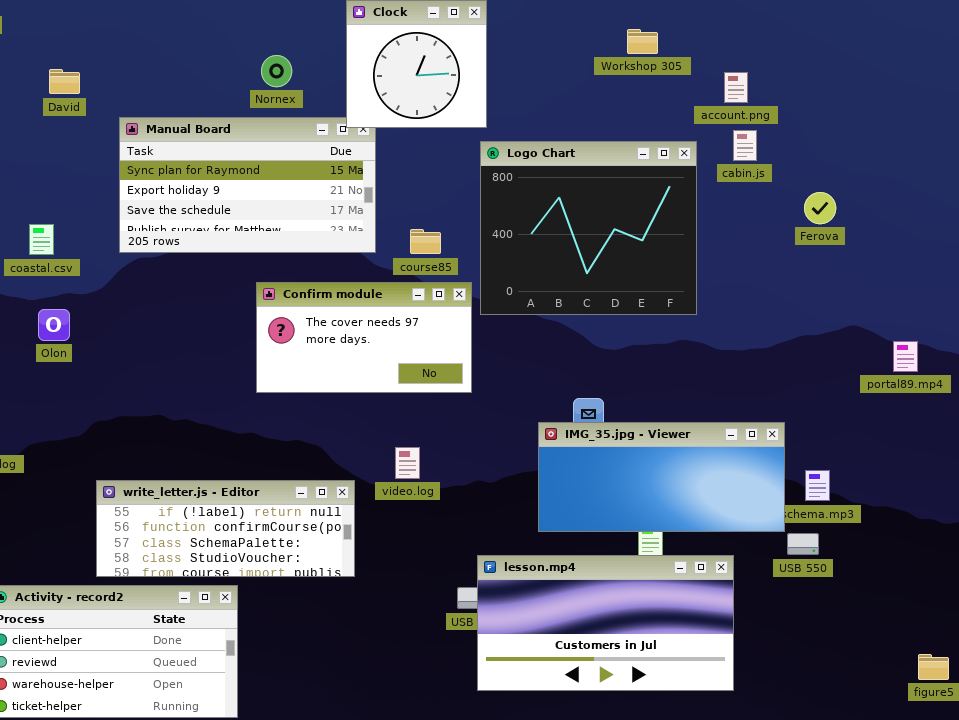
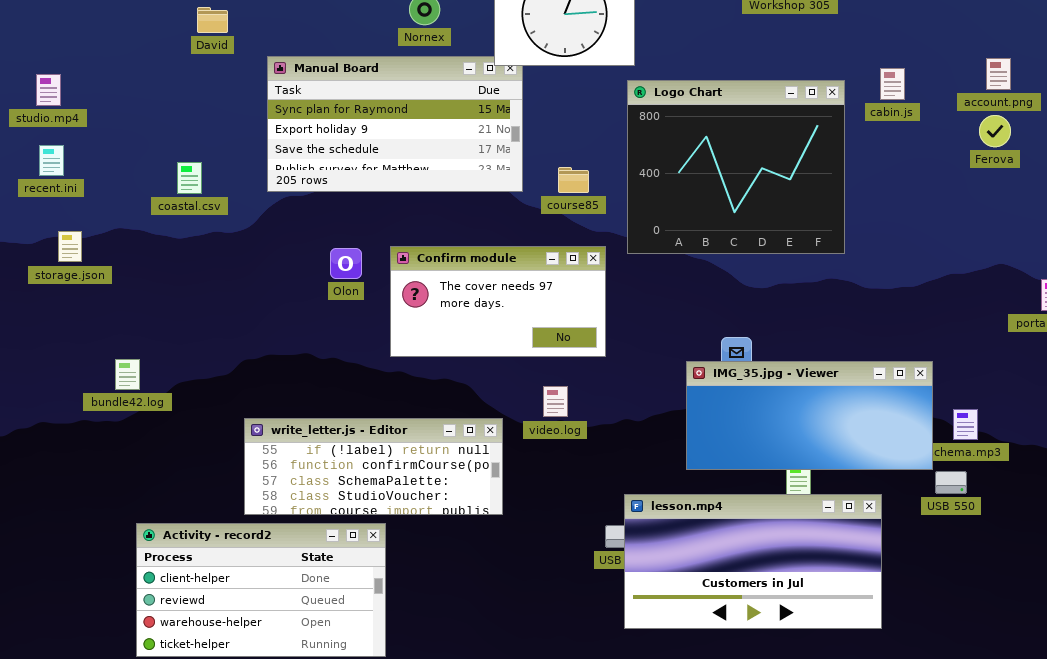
account.png: [724,72,748,103] -> [986,58,1011,90], moved
Ferova: [804,192,836,224] -> [979,115,1011,147], moved
Confirm module: [256,282,472,393] -> [390,246,606,357], moved
Olon: [38,309,70,341] -> [330,248,362,279], moved

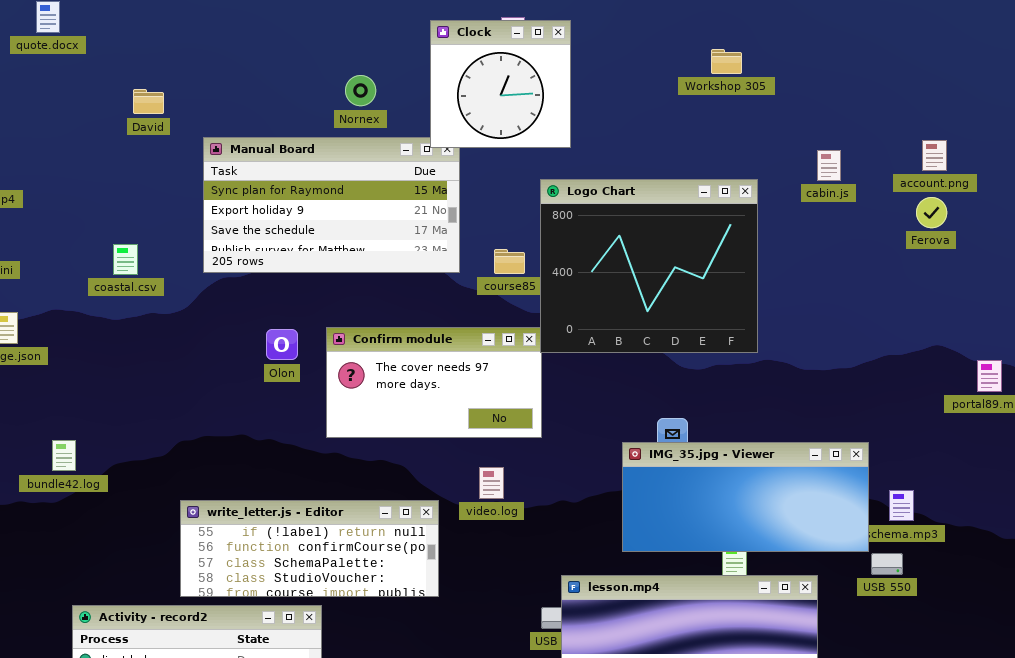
Logo Chart: [627,80,845,254] -> [540,179,758,353], moved

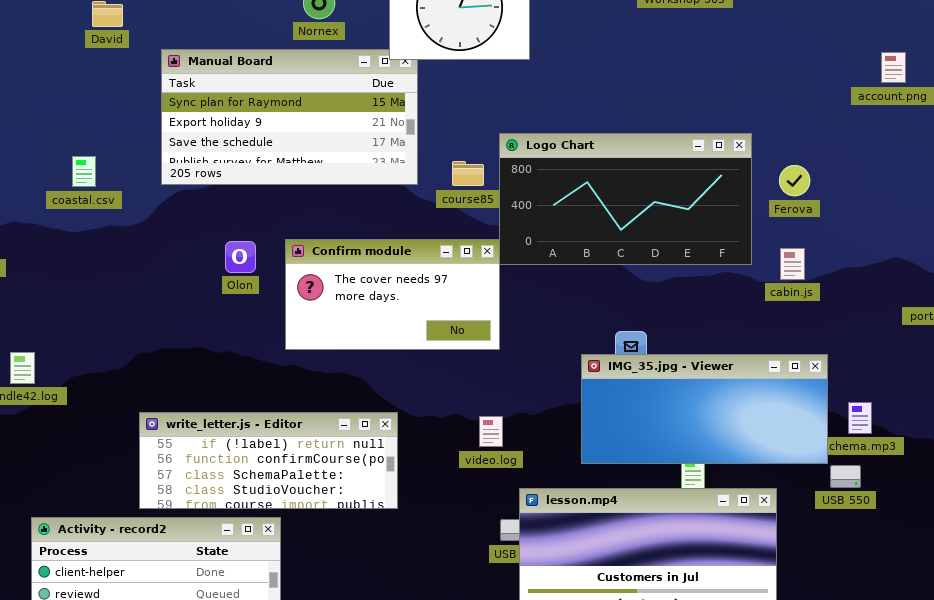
cabin.js: [817,150,841,181] -> [780,248,805,280], moved
Logo Chart: [540,179,758,353] -> [499,133,752,265], resized
Ferova: [916,197,947,228] -> [779,165,810,196], moved
video.log: [479,467,504,499] -> [479,416,503,447], moved

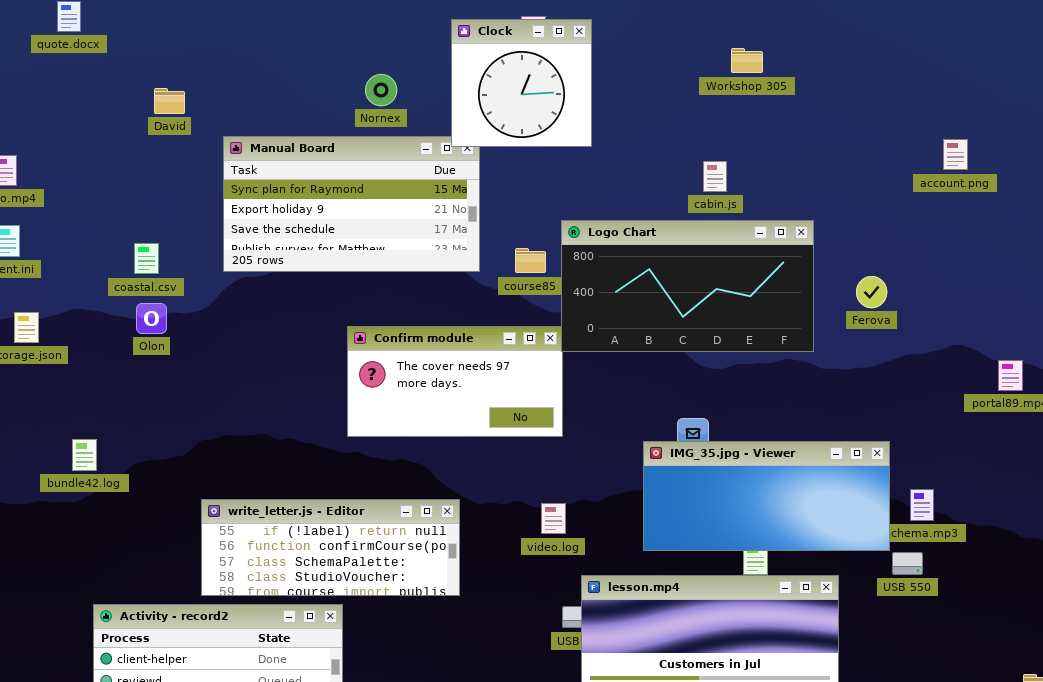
Ferova: [779,165,810,196] -> [856,276,887,308], moved
Olon: [225,241,256,273] -> [136,303,167,334], moved
cabin.js: [780,248,805,280] -> [703,161,727,192], moved

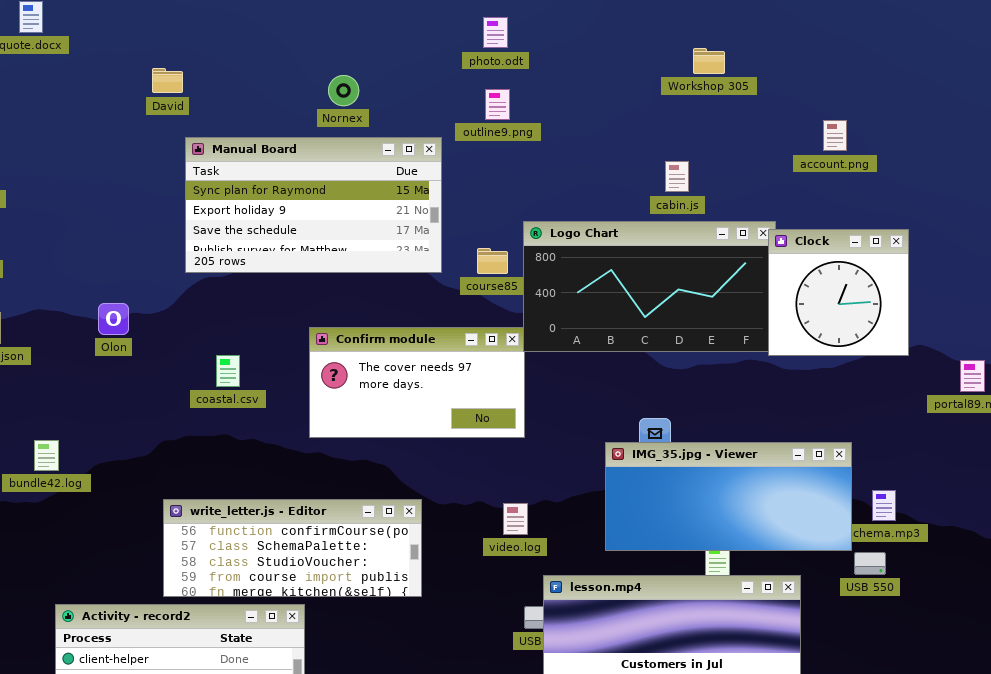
Clock: [451,19,592,147] -> [768,229,909,356], moved
David: [154,88,185,114] -> [152,68,183,93], moved
account.png: [943,139,968,170] -> [823,120,847,151], moved
coastal.csv: [134,243,159,274] -> [216,355,240,387], moved
write_letter.js - Editor: [201,499,460,596] -> [163,499,422,597], scrolled down 1 row

